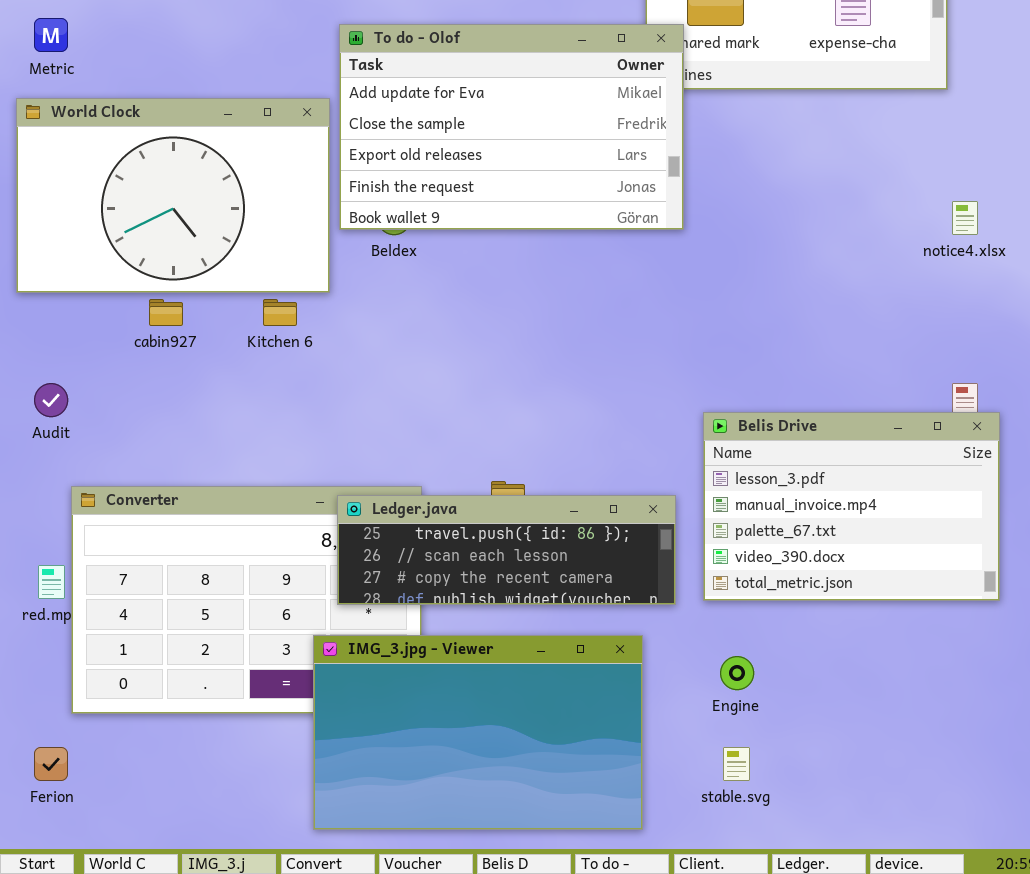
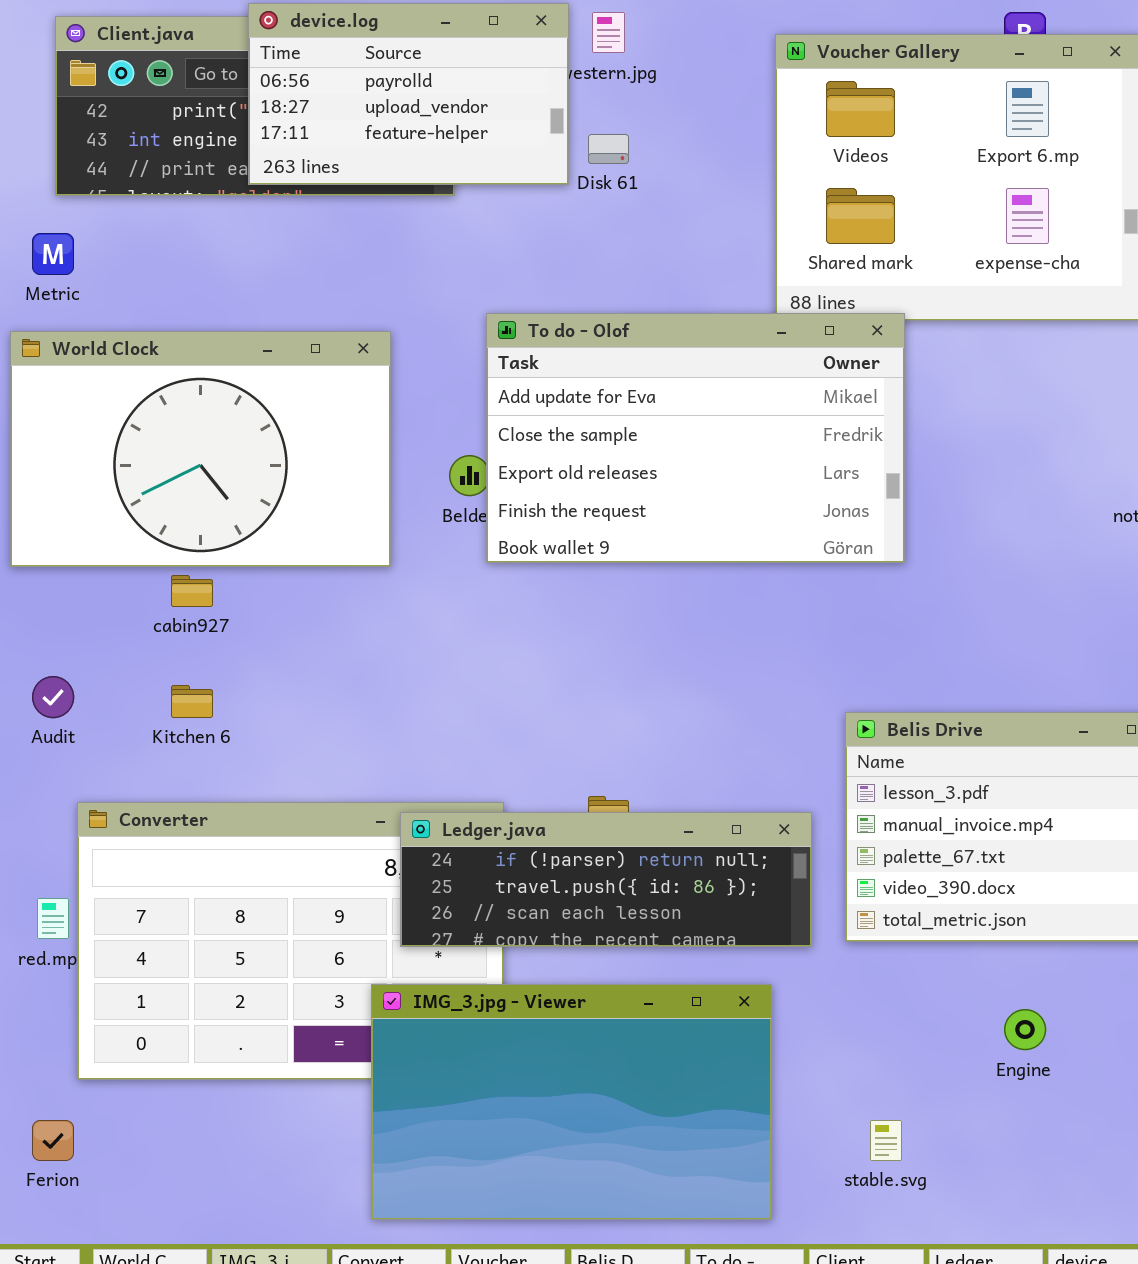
To do - Olof: [339,24,684,230] -> [486,313,905,563], moved
Kitchen 6: [263,299,297,326] -> [171,685,213,718], moved
Ledger.java: [337,495,676,605] -> [400,812,812,947], scrolled up 1 row
Engine: [720,656,754,690] -> [1004,1009,1046,1050], moved

